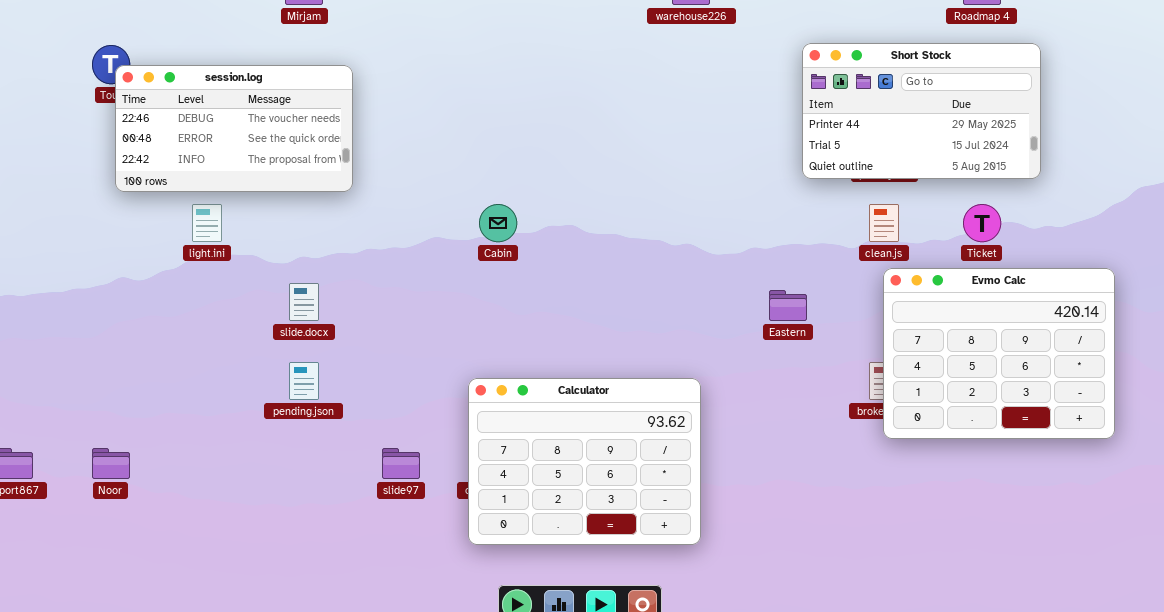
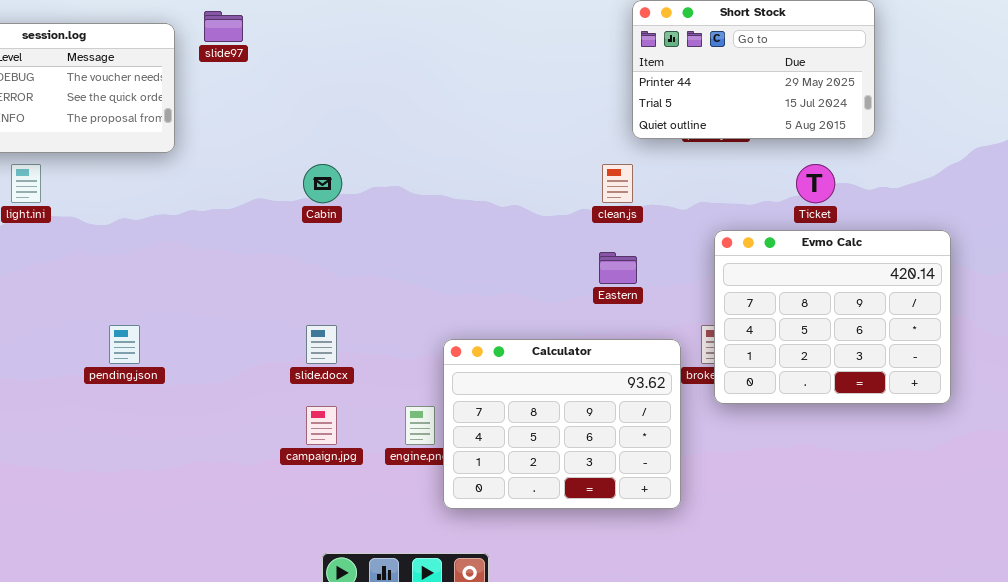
clean.js: [869,204,899,242] -> [602,164,633,203], moved
slide.docx: [289,283,319,321] -> [306,325,337,364], moved
Calculator: [468,378,701,545] -> [443,339,681,509], moved
slide97: [382,448,420,479] -> [204,11,243,42], moved

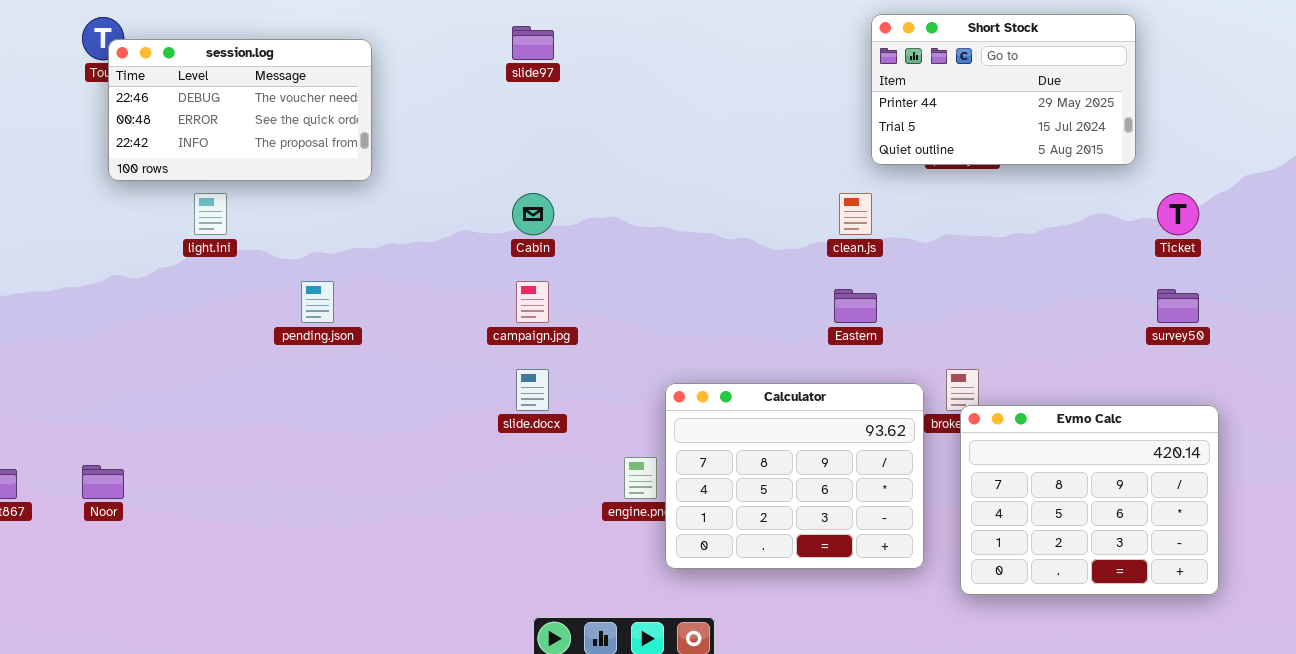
slide97: [204,11,243,42] -> [512,26,554,60], moved
Ticket: [796,164,835,203] -> [1157,193,1199,235], moved
Evmo Calc: [714,230,951,404] -> [960,405,1219,595], moved
pending.json: [109,325,140,364] -> [301,281,334,323], moved
campaign.jpg: [306,406,337,445] -> [516,281,549,323], moved

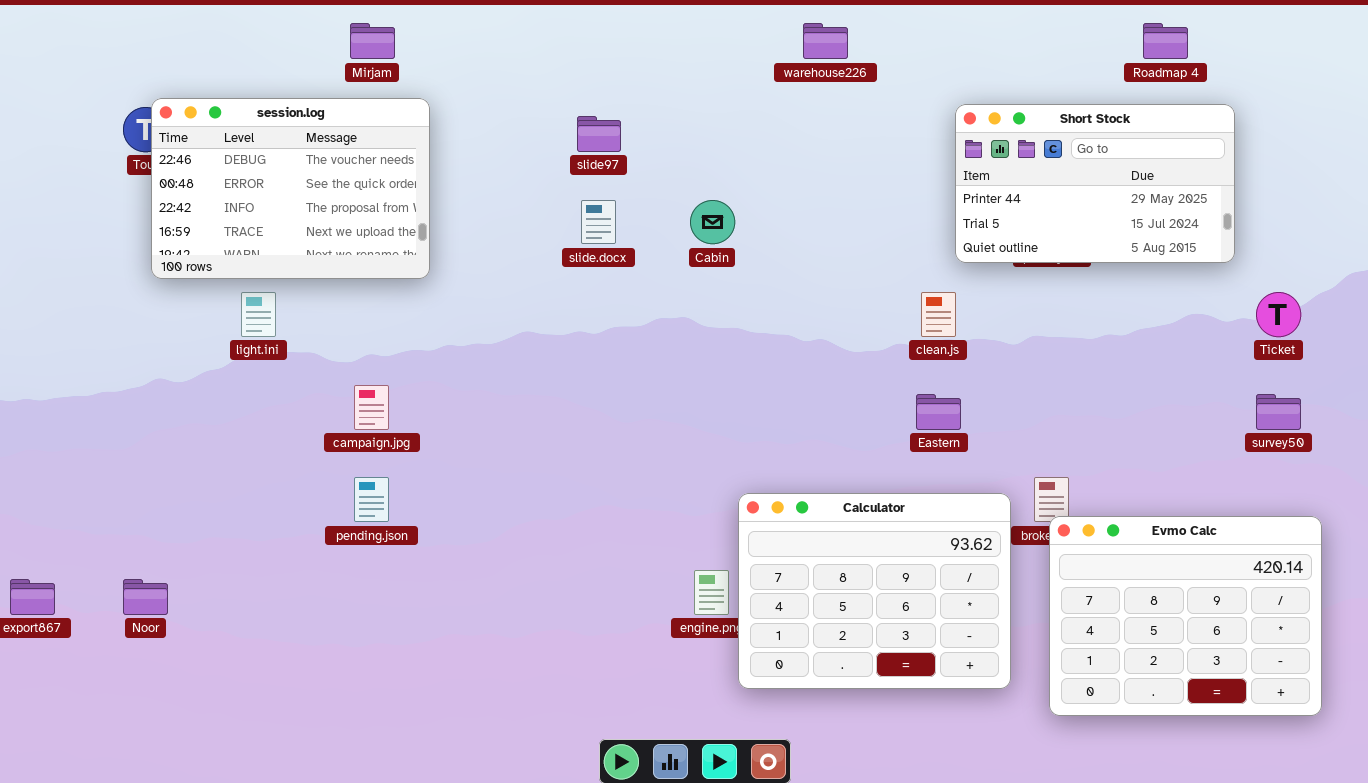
session.log: [108,39,372,181] -> [151,98,430,279], resized
Cabin: [512,193,554,235] -> [690,200,735,244], moved
pending.json: [301,281,334,323] -> [354,477,389,522], moved
campaign.jpg: [516,281,549,323] -> [354,385,389,430], moved
slide.docx: [516,369,549,411] -> [581,200,616,244], moved

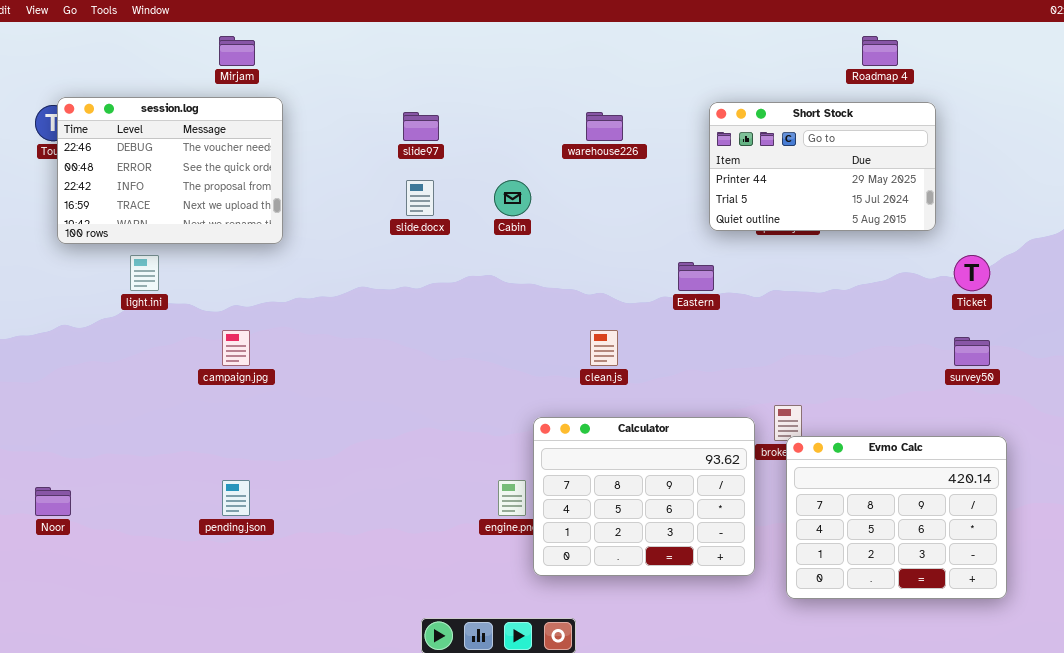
warehouse226: [803,23,848,59] -> [586,112,623,141], moved
clean.js: [921,292,956,337] -> [590,330,618,366], moved
Eastern: [916,394,961,430] -> [678,262,714,291], moved
pending.json: [354,477,389,522] -> [222,480,250,516], moved

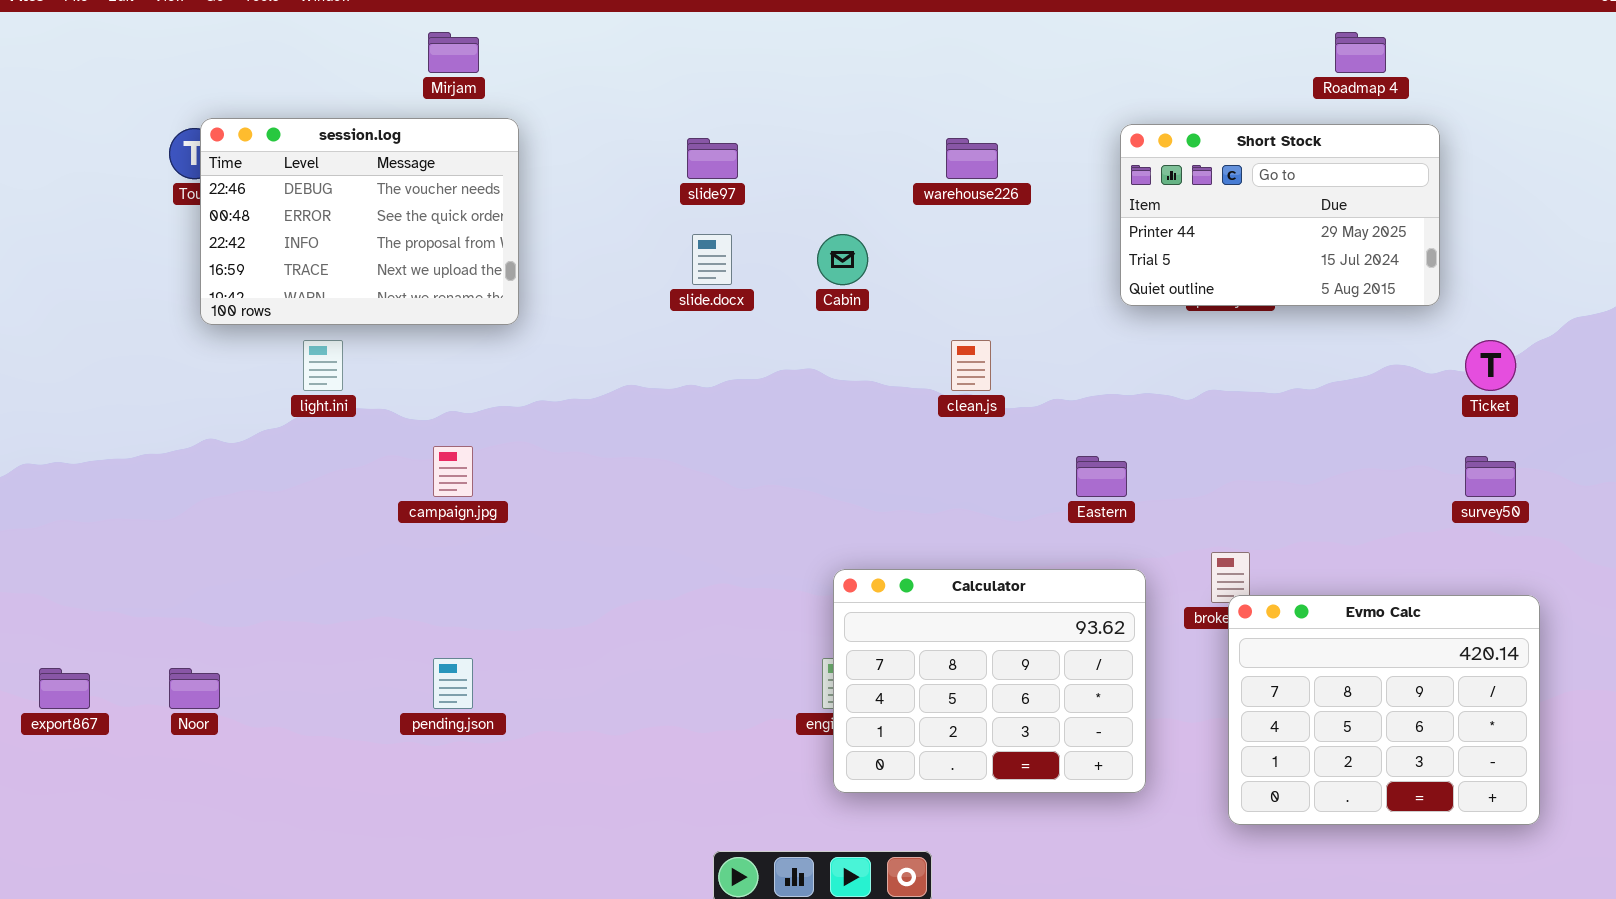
Eastern: [678,262,714,291] -> [1076,456,1127,497], moved
clean.js: [590,330,618,366] -> [951,340,991,391], moved
Calculator: [533,417,755,576] -> [833,569,1146,793], moved

